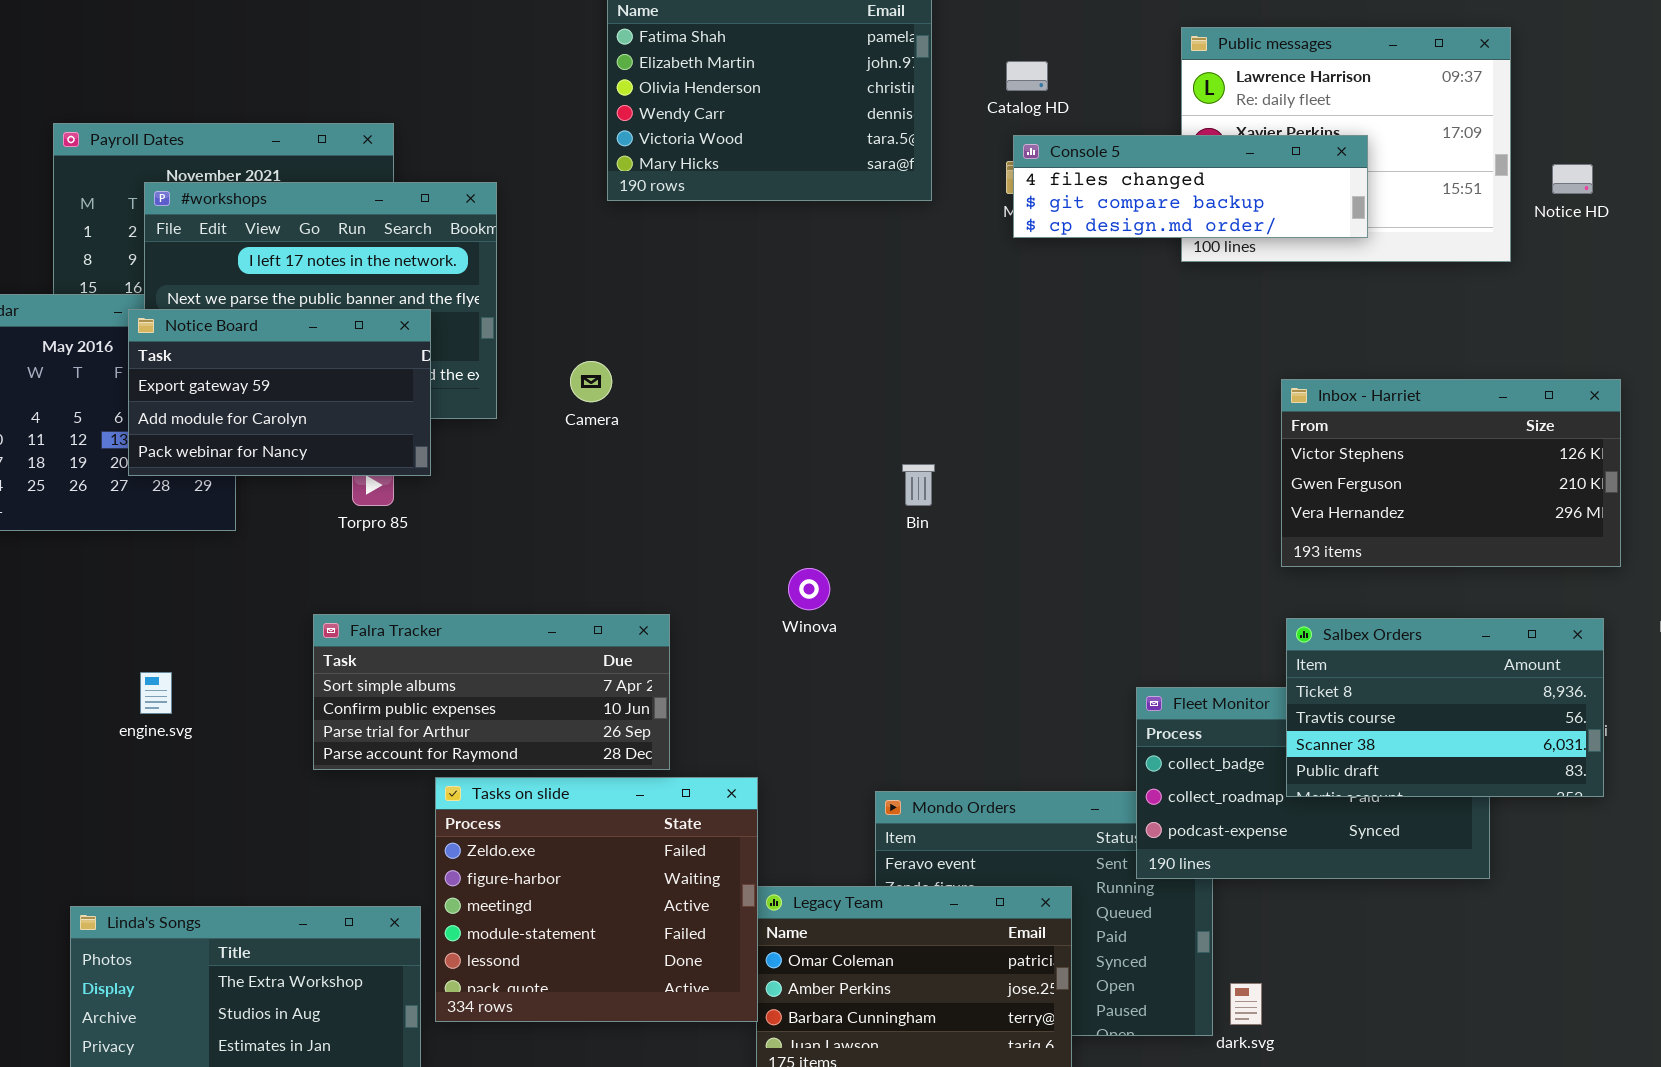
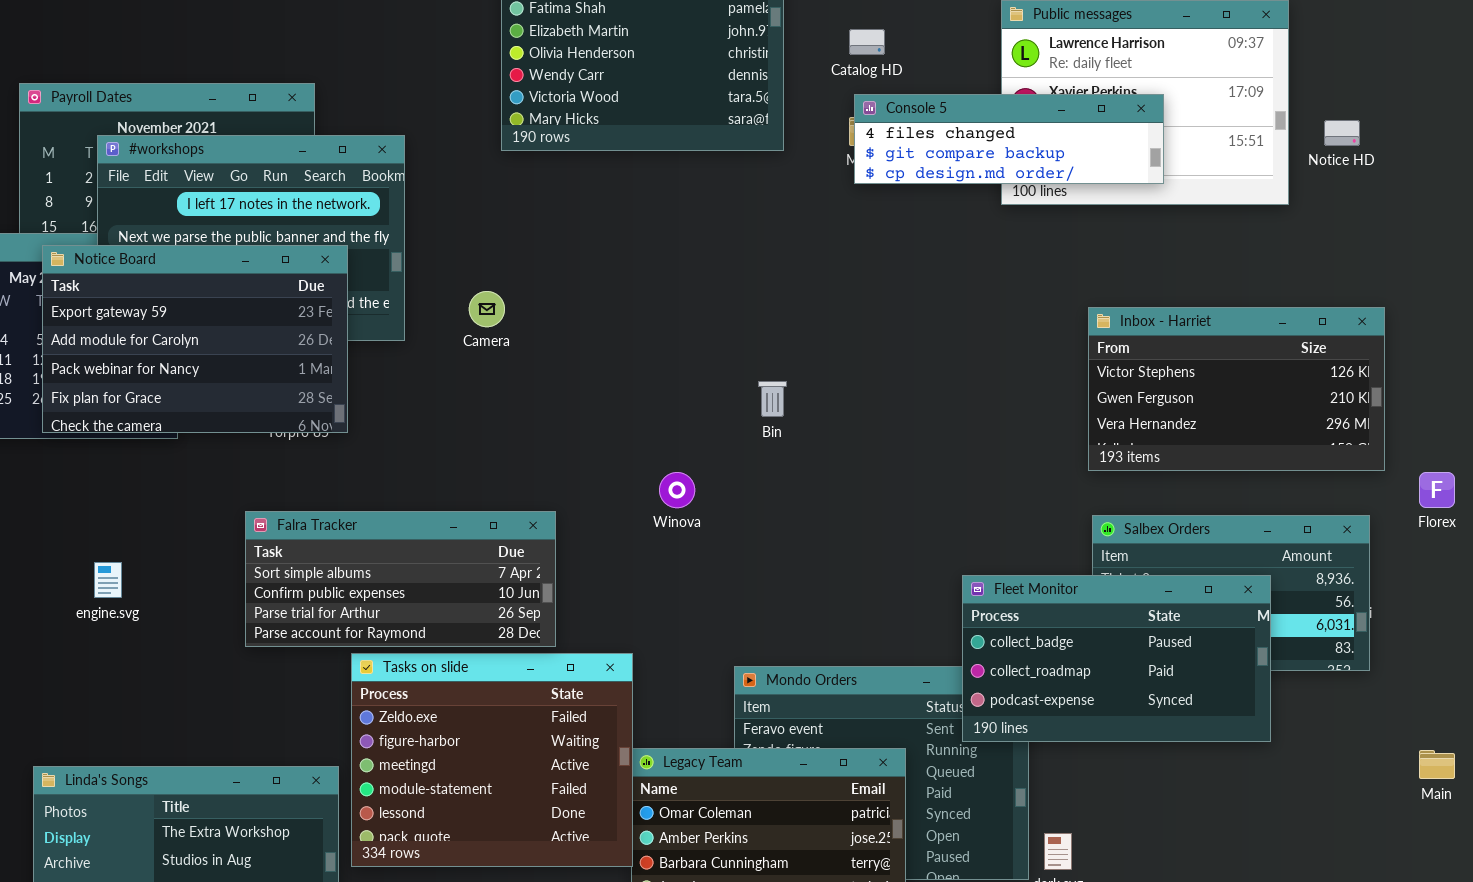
Notice Board: [128,309,431,476] -> [42,245,348,433], resized
Fleet Monitor: [1136,687,1490,879] -> [962,575,1271,742], raised

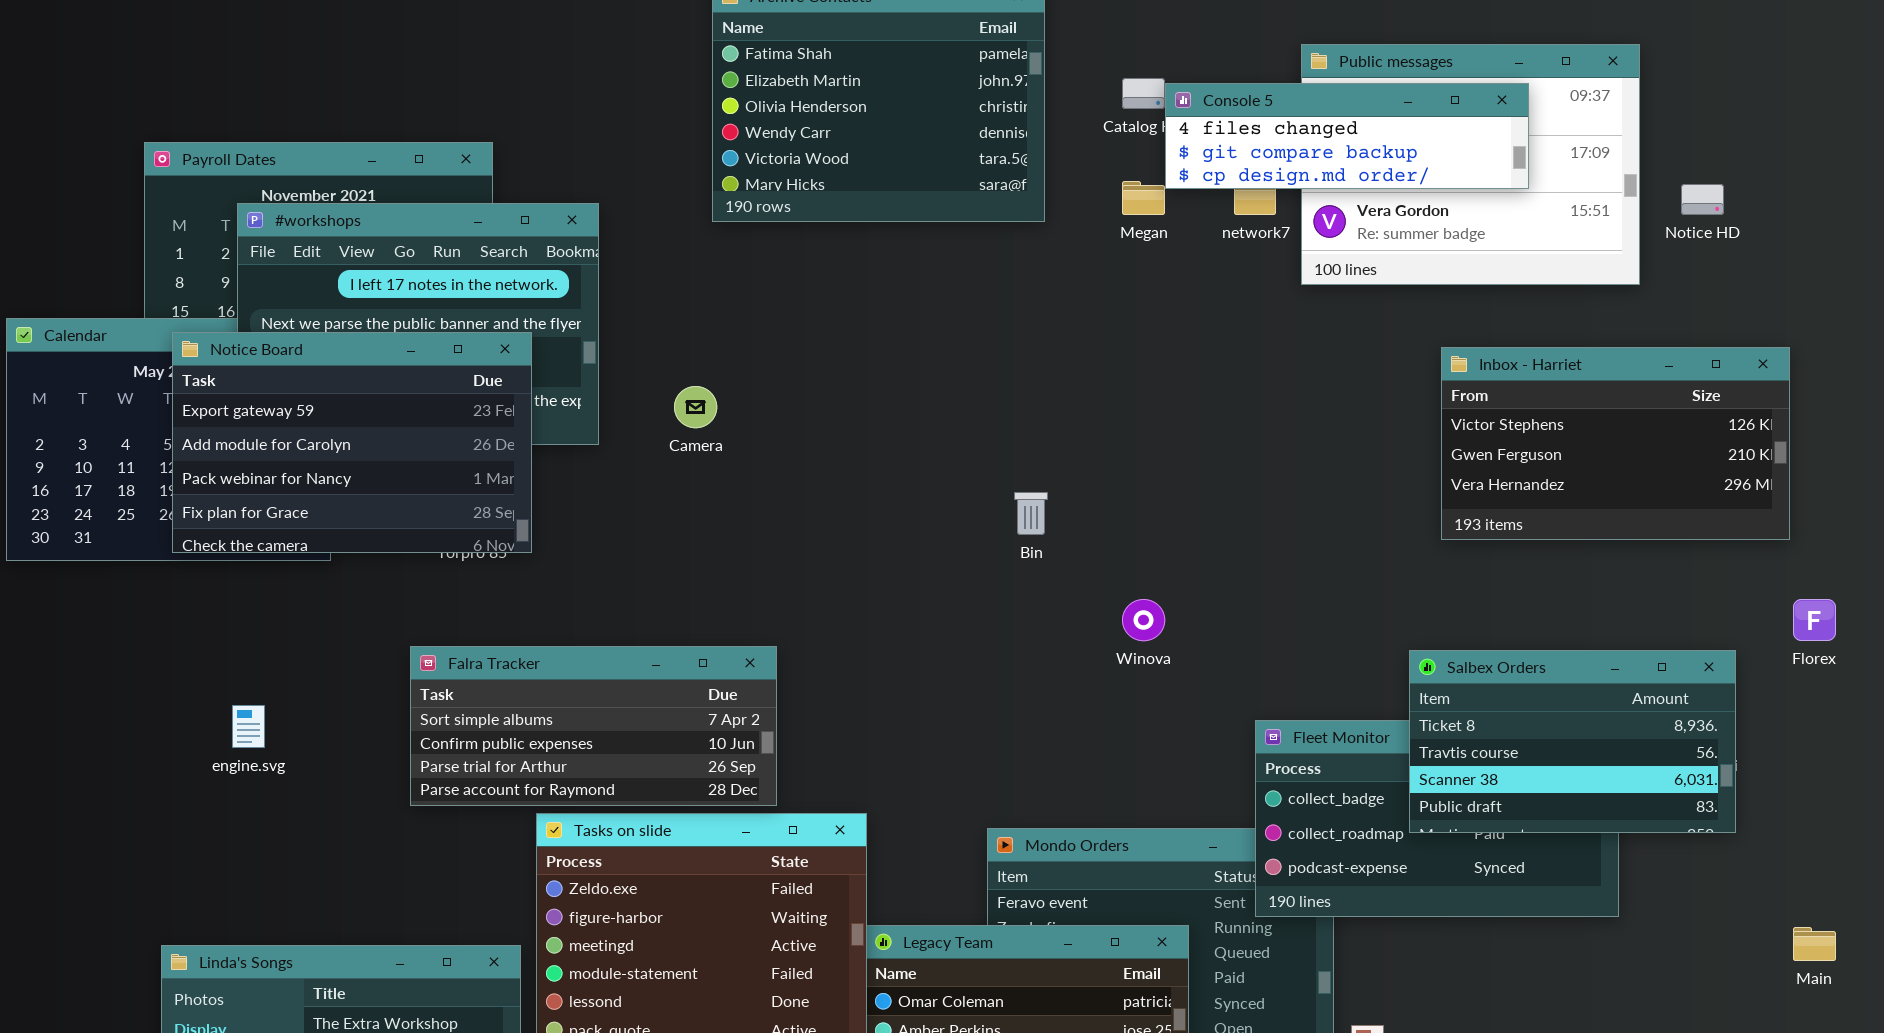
Console 5: [854,94,1164,184] -> [1165,83,1529,189], moved
Inbox - Harriet: [1088,307,1385,471] -> [1441,347,1790,540], moved
Winova: [659,472,695,508] -> [1122,599,1165,641], moved
Salbex Orders: [1092,515,1370,671] -> [1409,650,1736,833], raised

